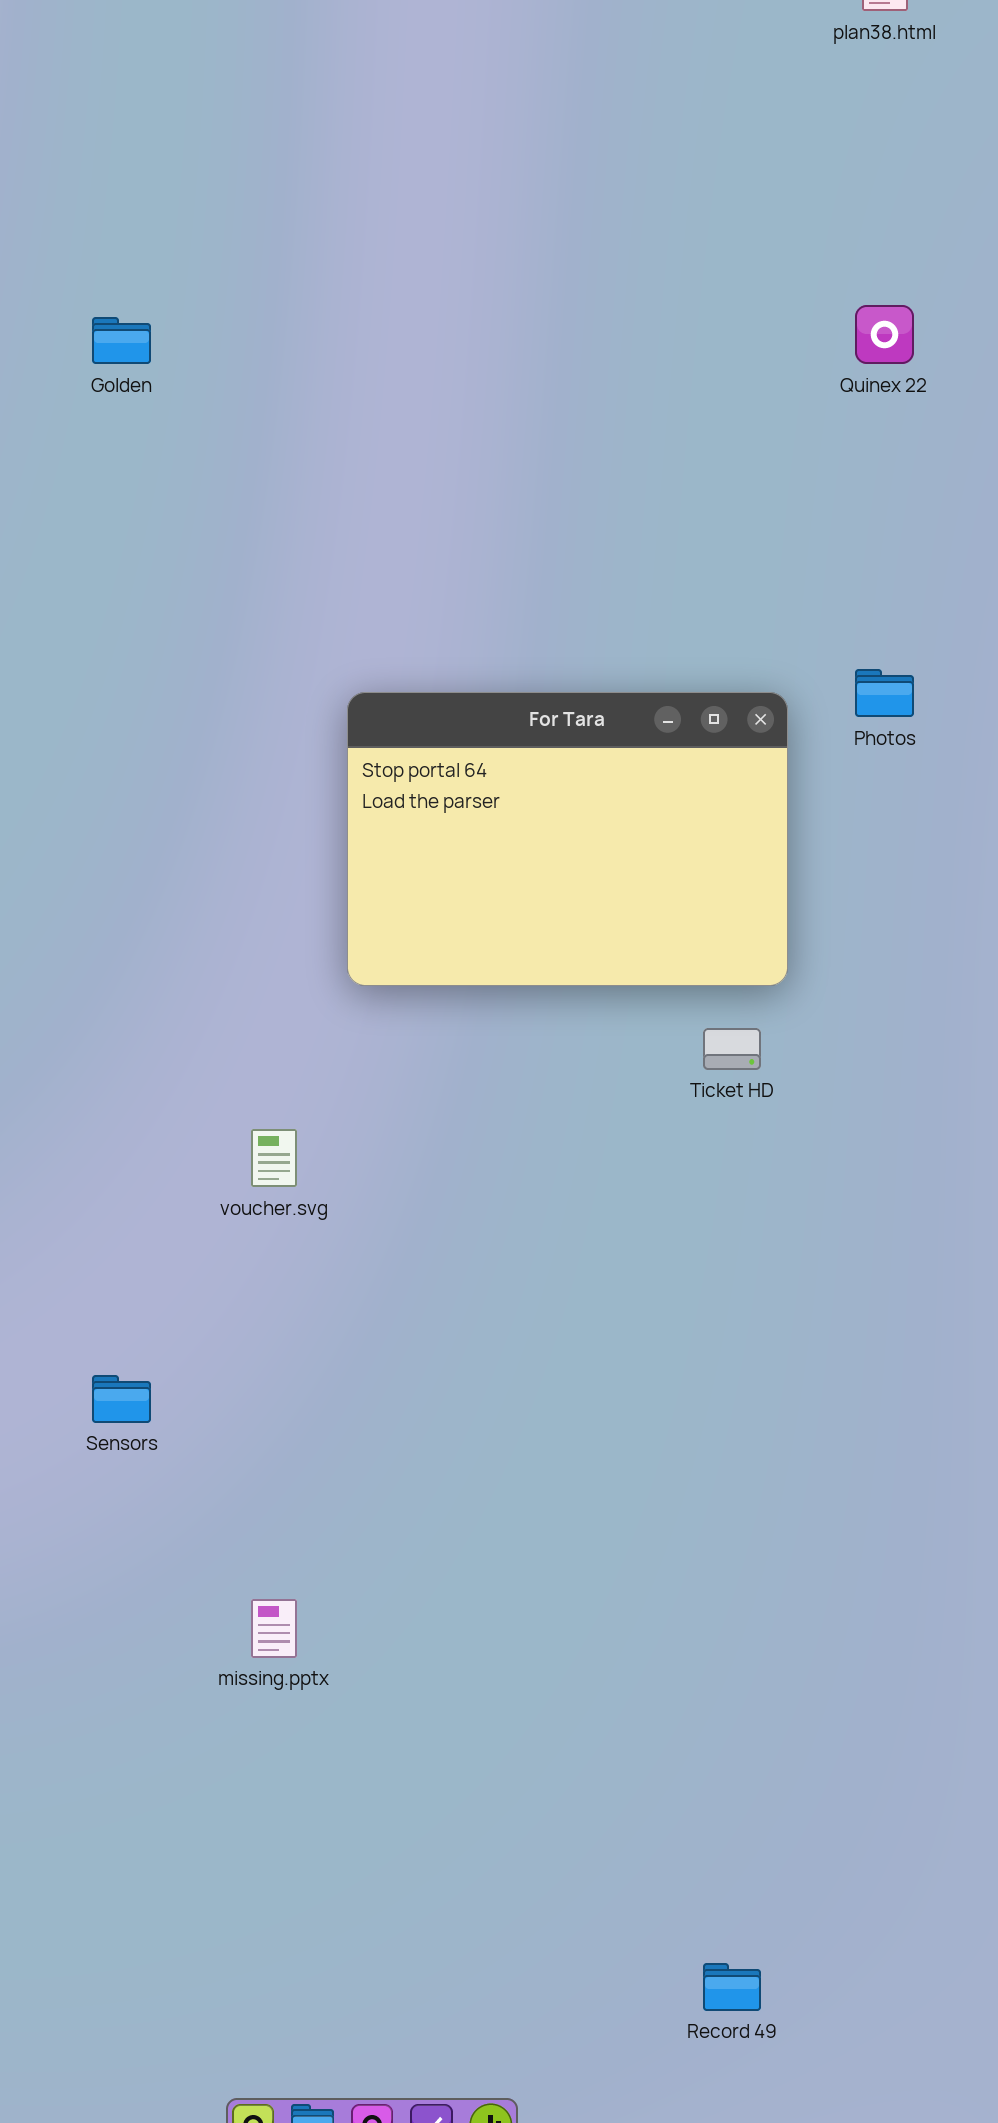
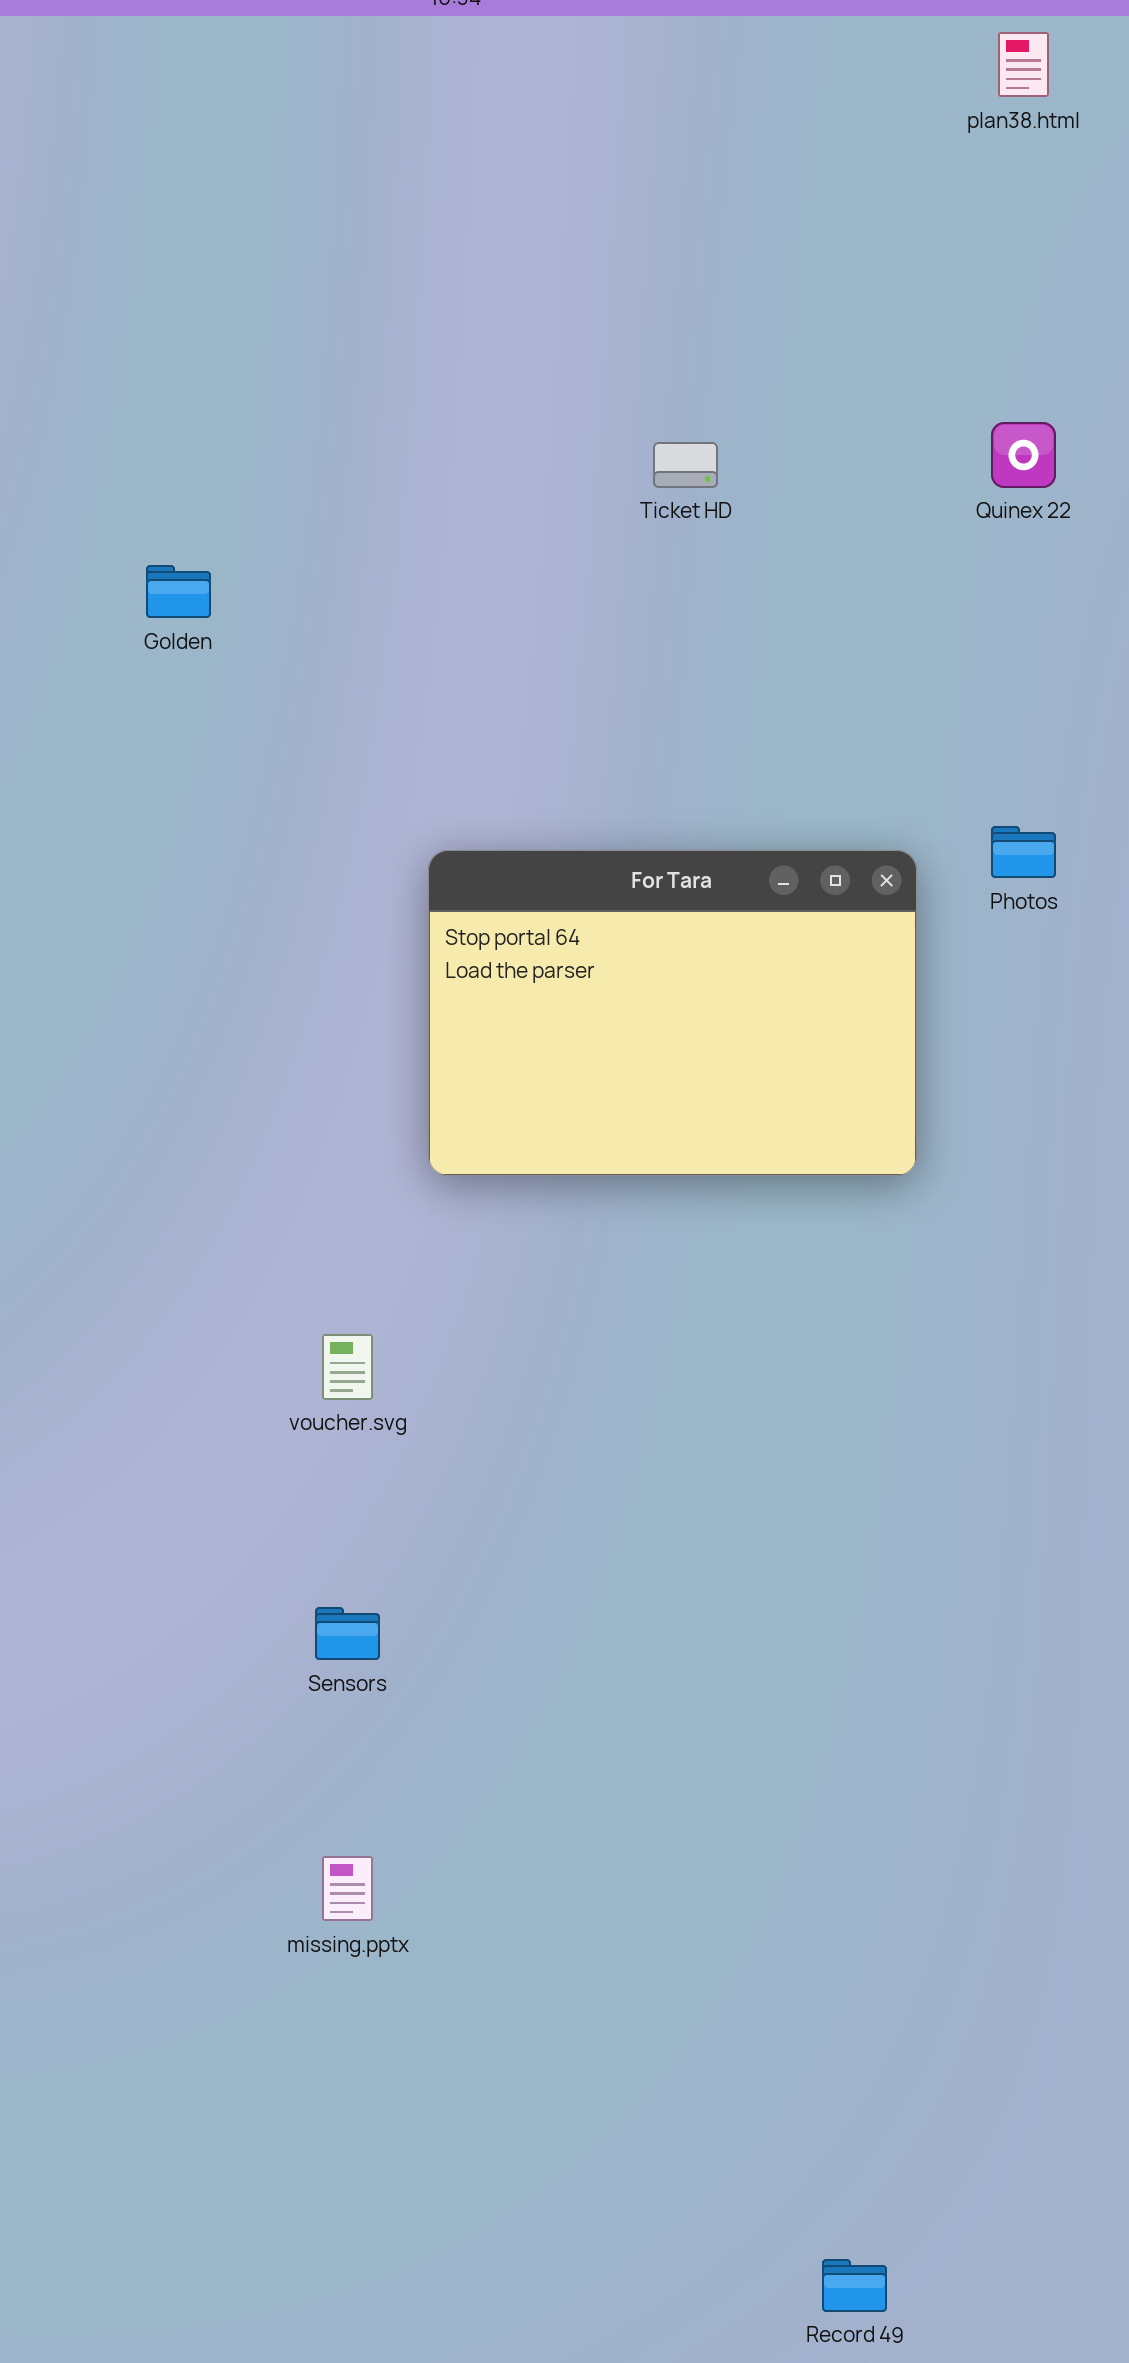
Golden: [92,317,151,364] -> [146,565,211,618], moved
Ticket HD: [703,1028,761,1070] -> [653,442,718,488], moved
Sensors: [92,1375,151,1423] -> [315,1607,380,1660], moved

